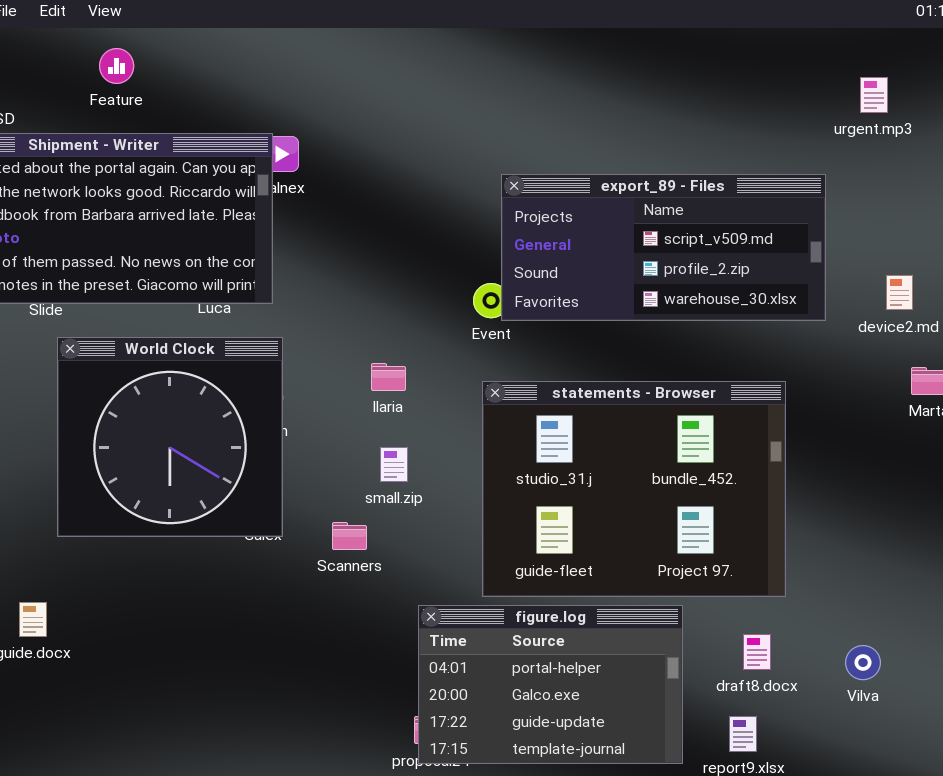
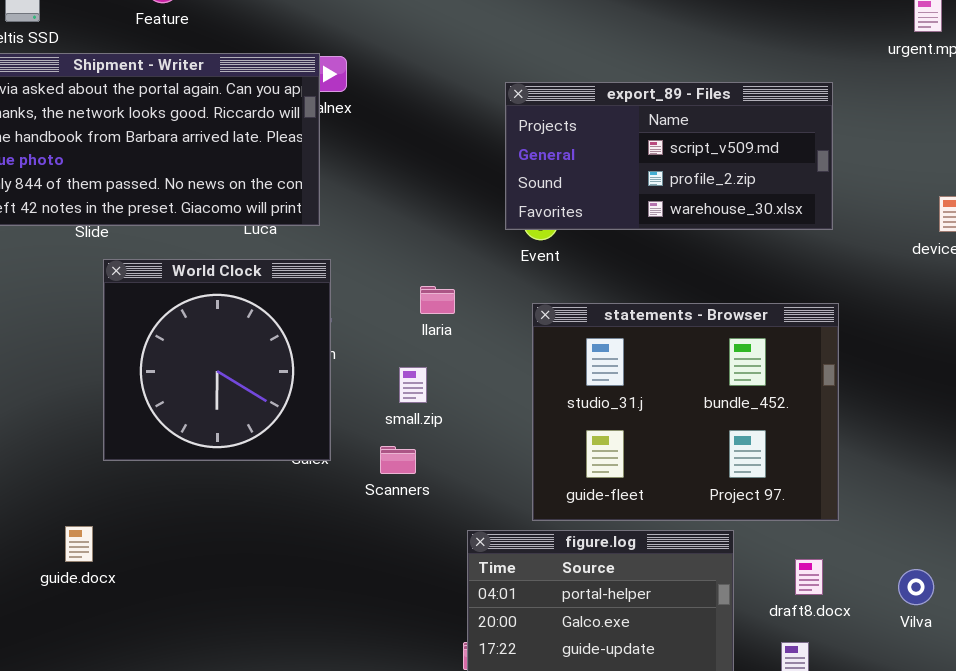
export_89 - Files: [501,174,826,321] -> [505,82,833,230], moved
small.zip: [380,447,408,482] -> [399,367,427,403], moved

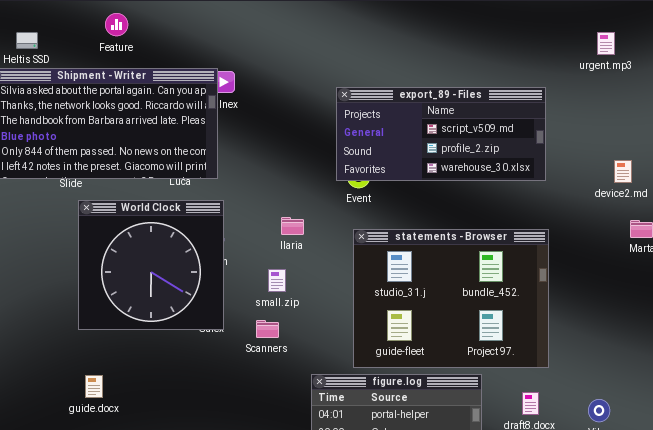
guide.docx: [65,526,93,562] -> [85,375,103,398], moved

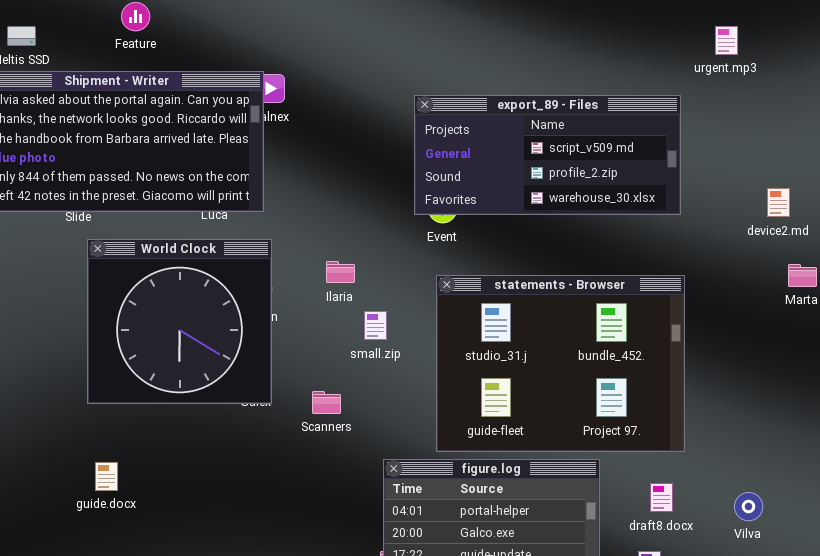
urgent.mp3: [597,32,615,55] -> [715,26,738,55], moved
Ilaria: [281,217,304,235] -> [326,261,355,283], moved
small.zip: [268,269,286,292] -> [364,311,387,340], moved

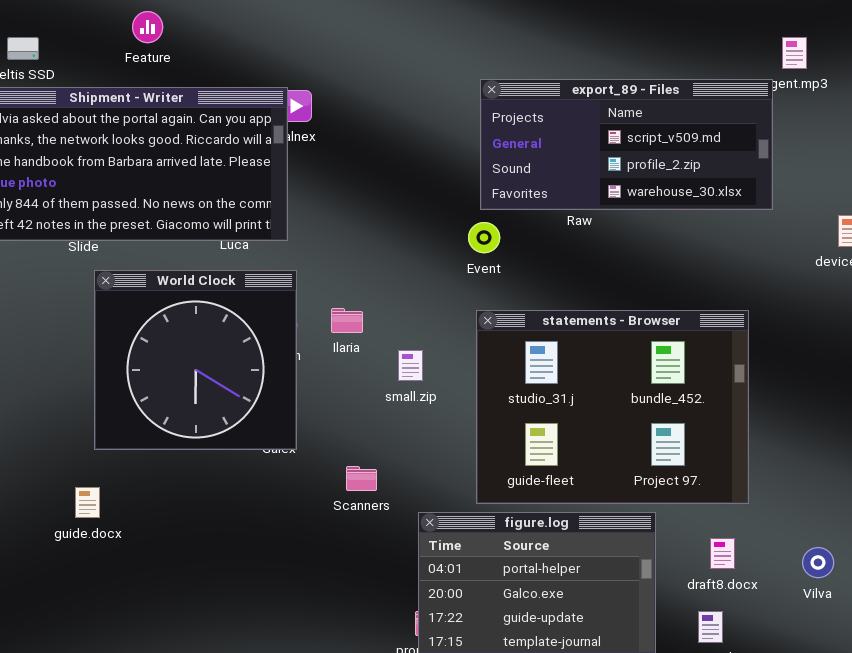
export_89 - Files: [414,95,681,215] -> [480,79,773,210], moved
Ilaria: [326,261,355,283] -> [331,308,363,333], moved
Scanners: [312,391,341,414] -> [346,466,377,491], moved
guide.docx: [95,462,118,491] -> [75,487,100,518], moved

